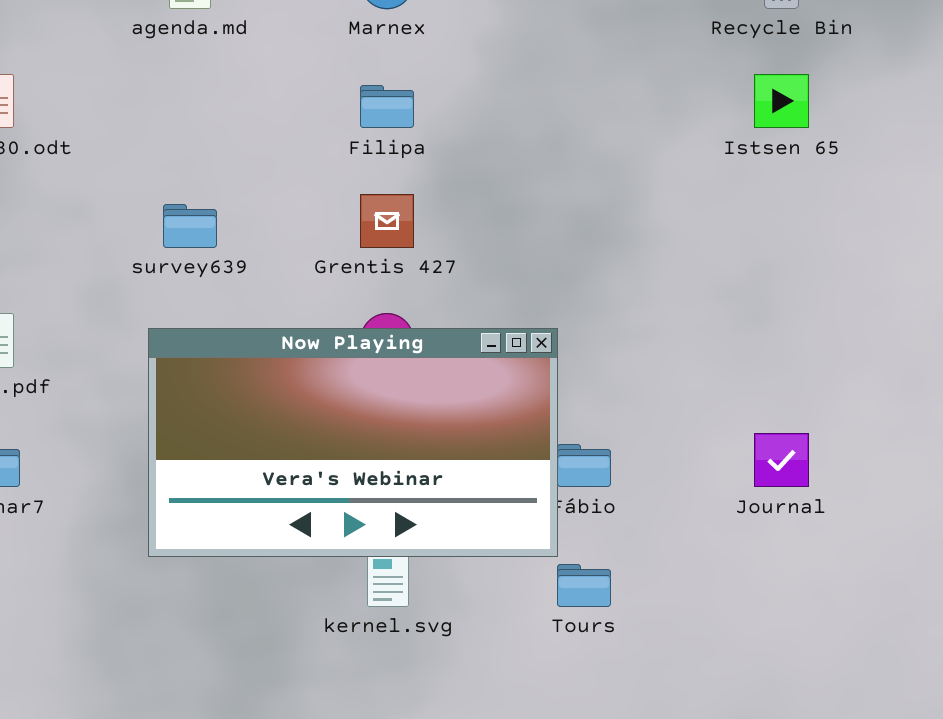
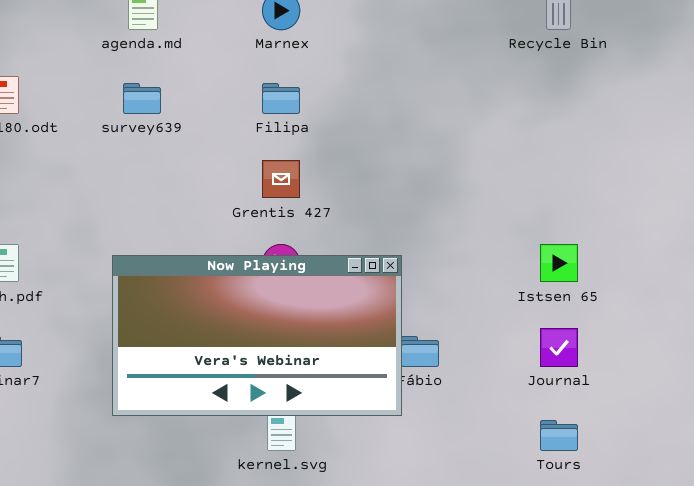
Istsen 65: [754,74,809,128] -> [540,244,578,282], moved
survey639: [163,204,217,248] -> [123,83,161,114], moved
Tours: [557,564,611,607] -> [540,420,578,451], moved

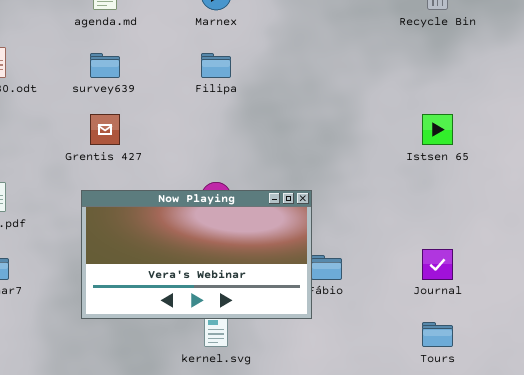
Grentis 427: [262,160,300,198] -> [90,114,120,145], moved
Istsen 65: [540,244,578,282] -> [422,114,453,145], moved

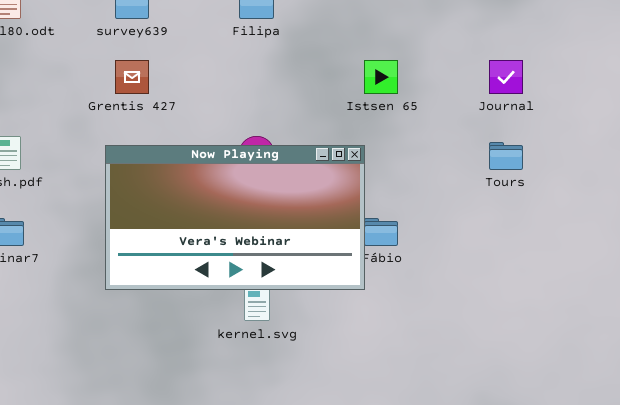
Istsen 65: [422,114,453,145] -> [364,60,398,94], moved
Journal: [422,249,453,280] -> [489,60,523,94], moved
Tours: [422,322,453,347] -> [489,142,523,170], moved

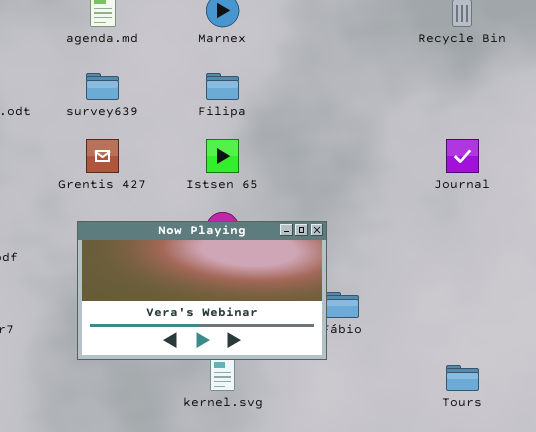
Istsen 65: [364,60,398,94] -> [206,139,239,173], moved
Tours: [489,142,523,170] -> [446,365,479,391], moved

